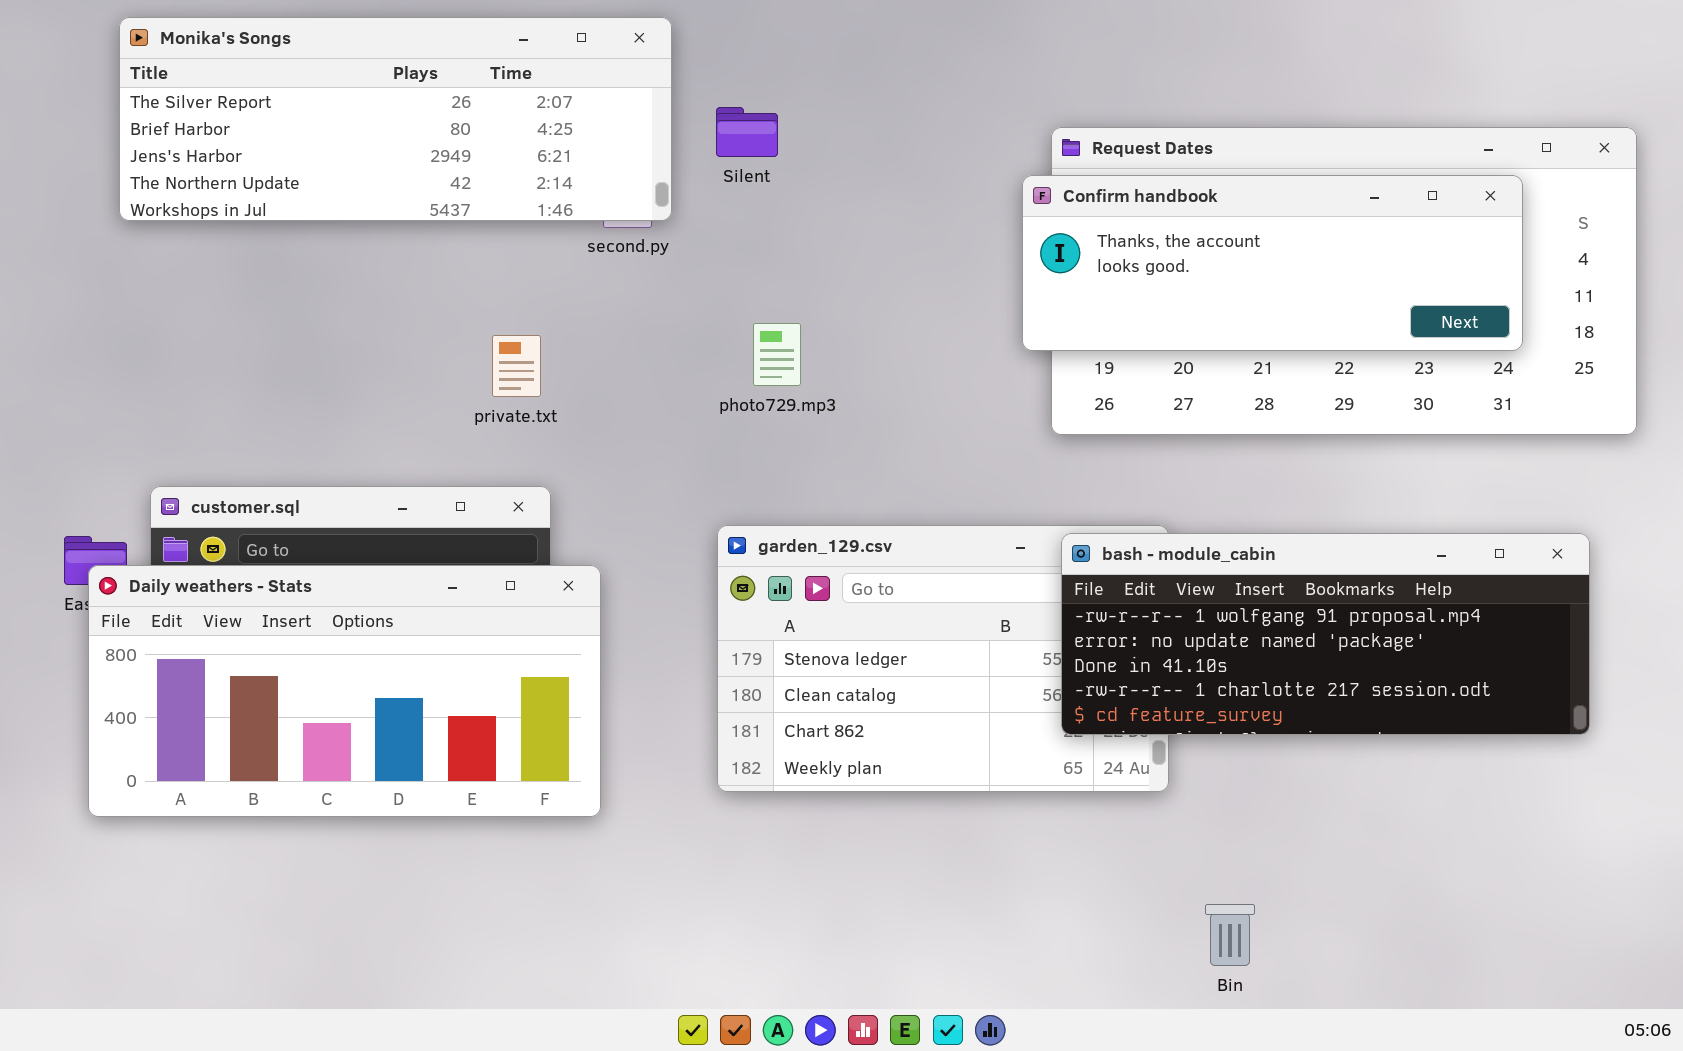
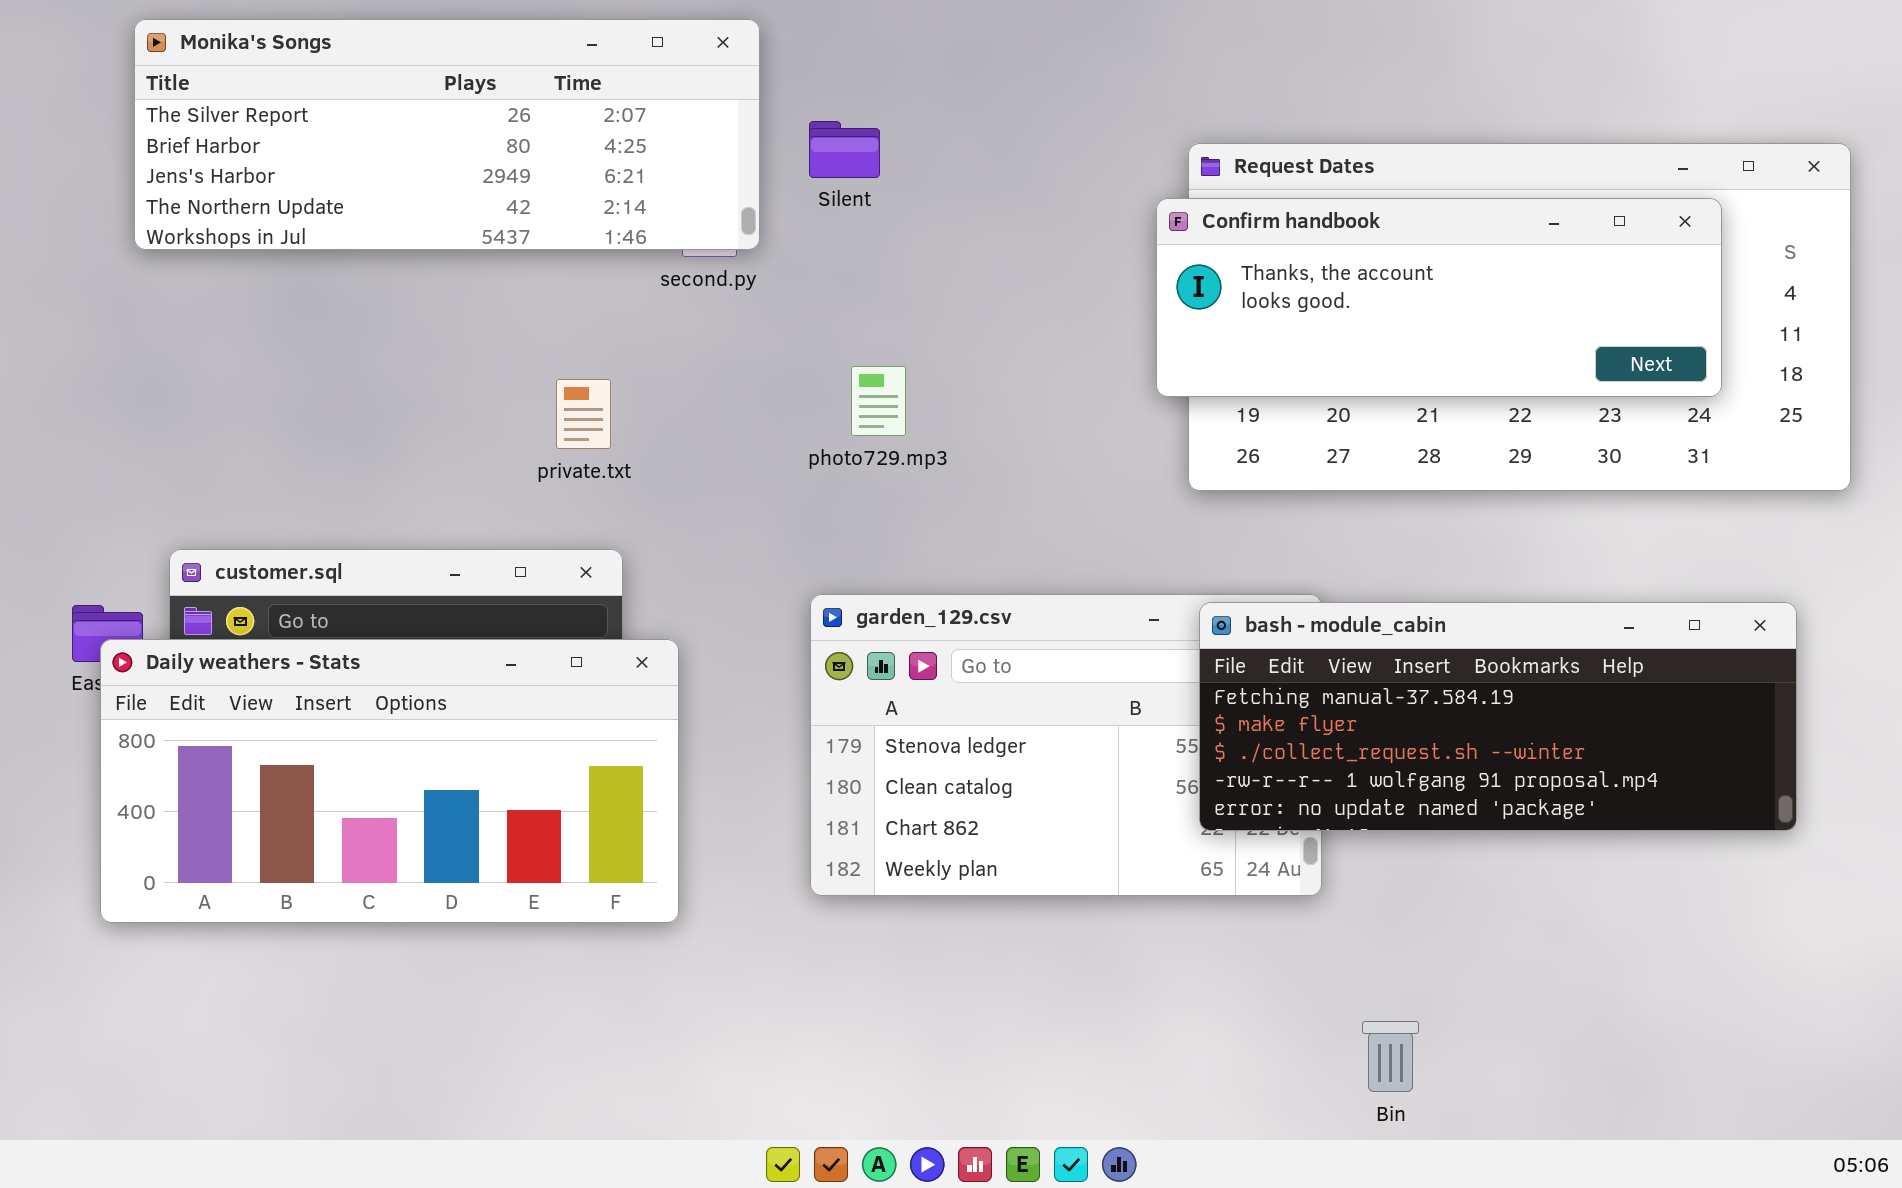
bash - module_cabin: [1061,533,1590,735] -> [1199,602,1797,831], scrolled up 3 rows

